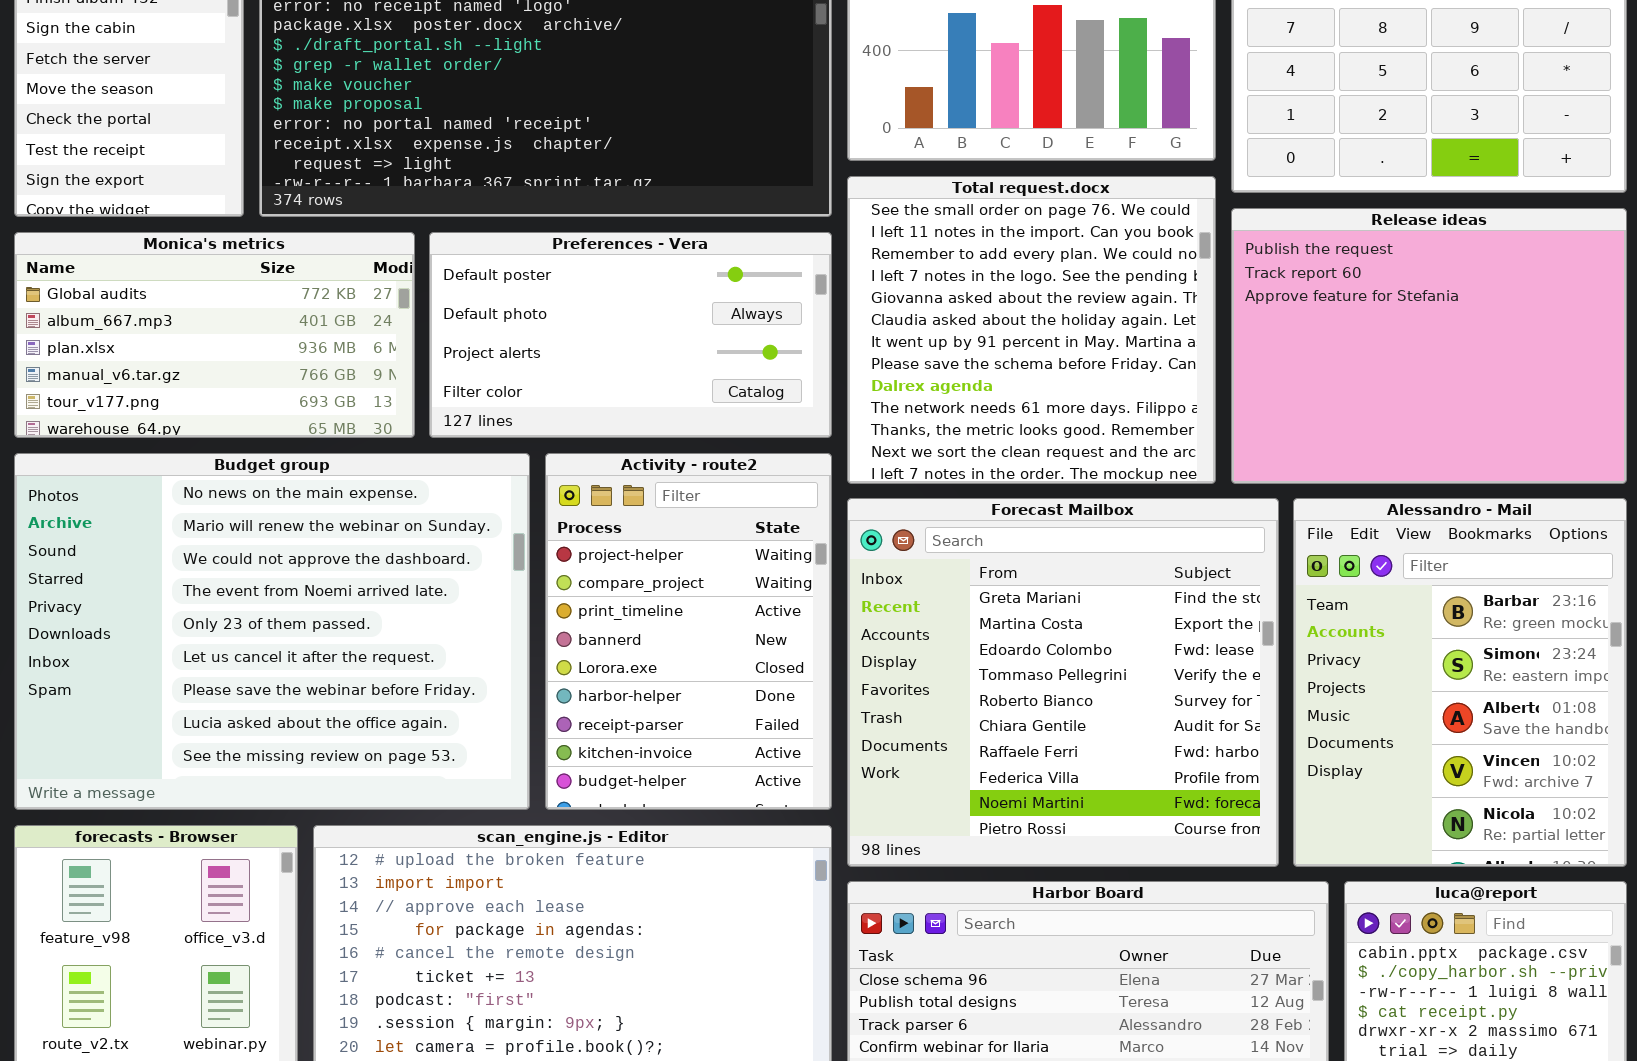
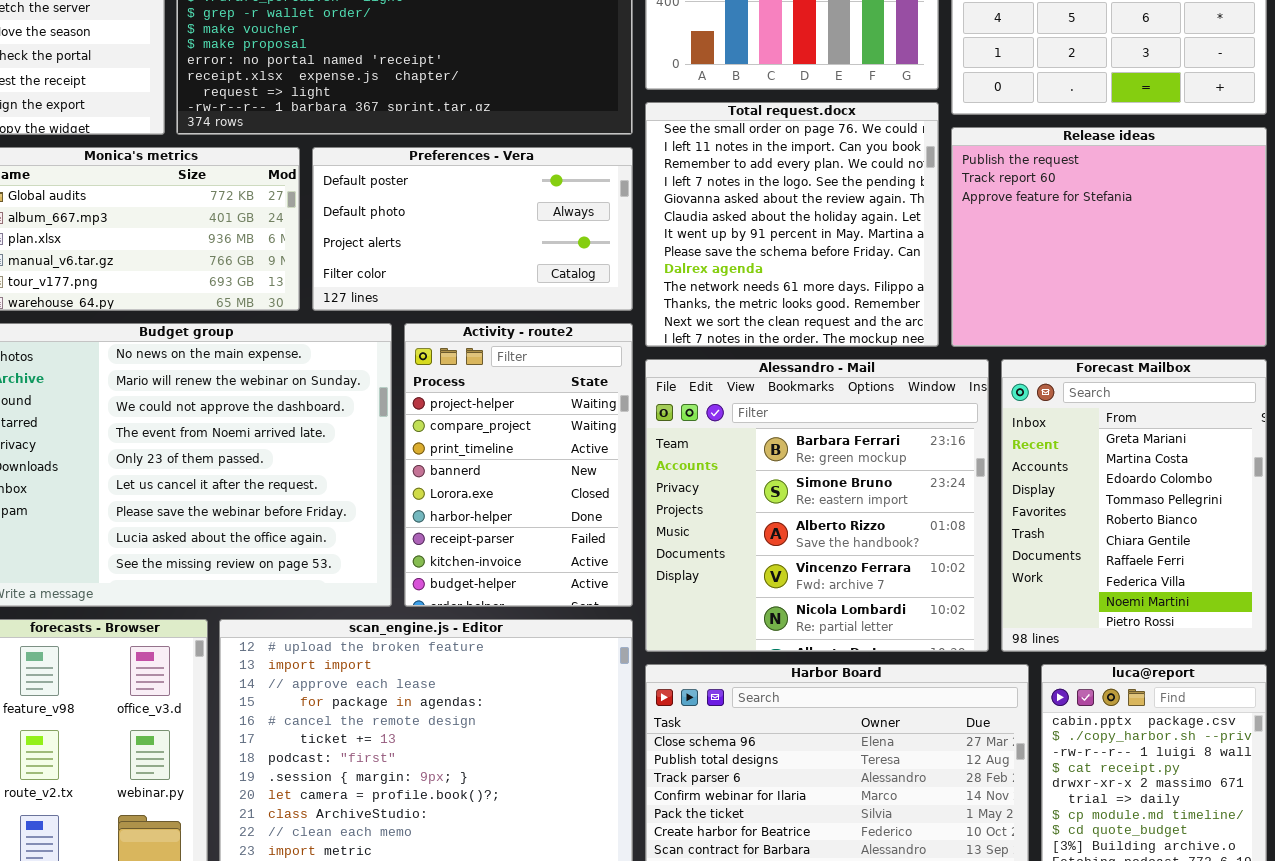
Forecast Mailbox: [847,498,1279,867] -> [1001,359,1267,652], moved, resized
Alessandro - Mail: [1293,498,1627,867] -> [645,359,989,652], moved, resized

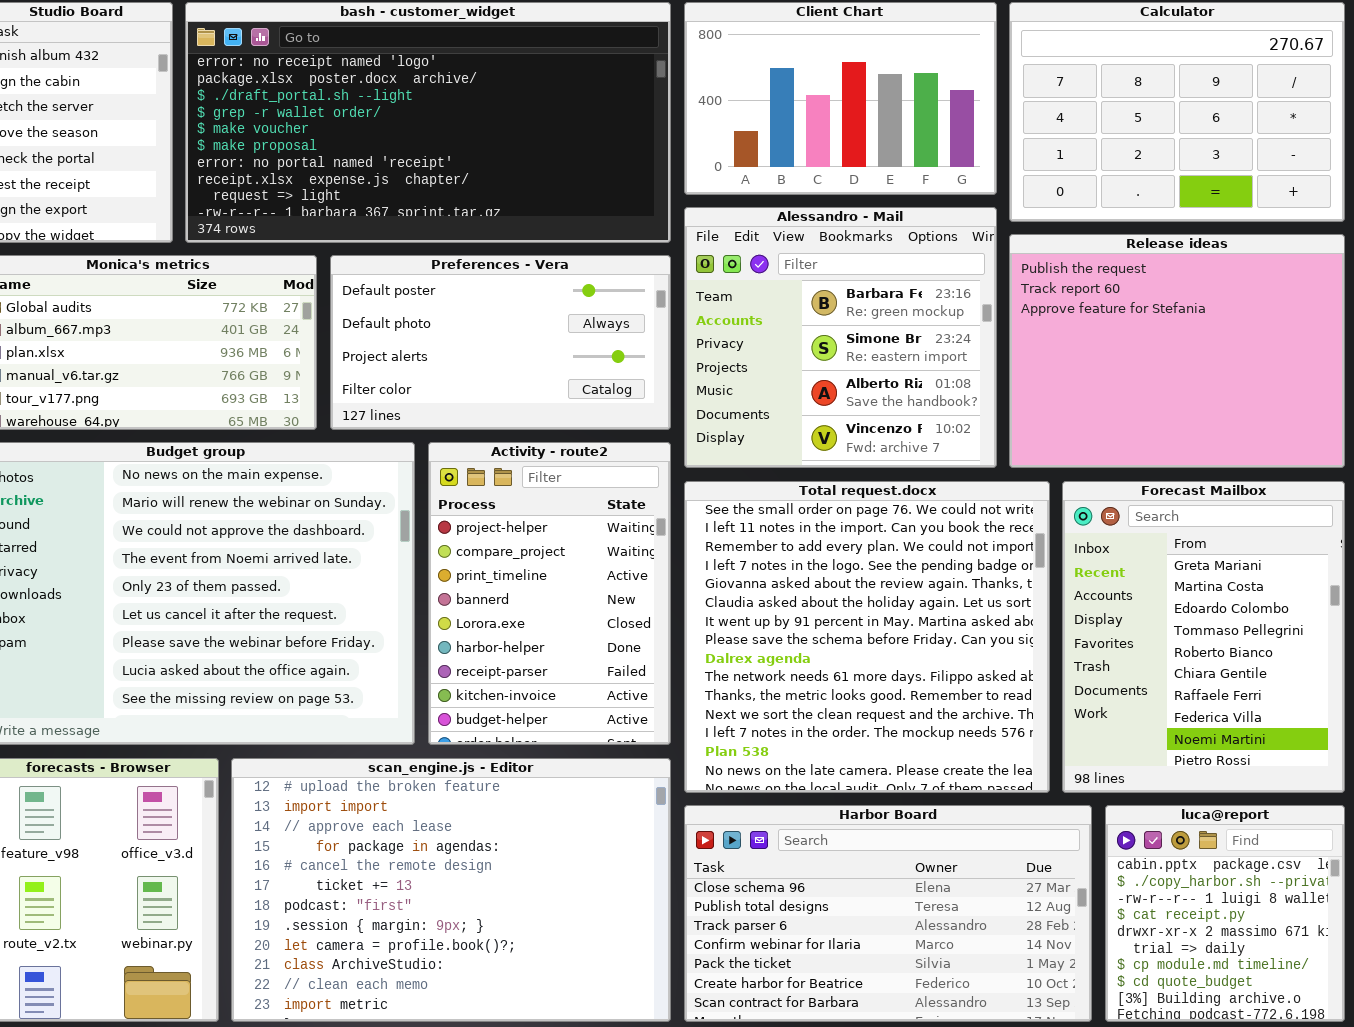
Total request.docx: [645,102,939,347] -> [684,481,1050,793], moved, resized
Alessandro - Mail: [645,359,989,652] -> [684,207,997,468], moved, resized

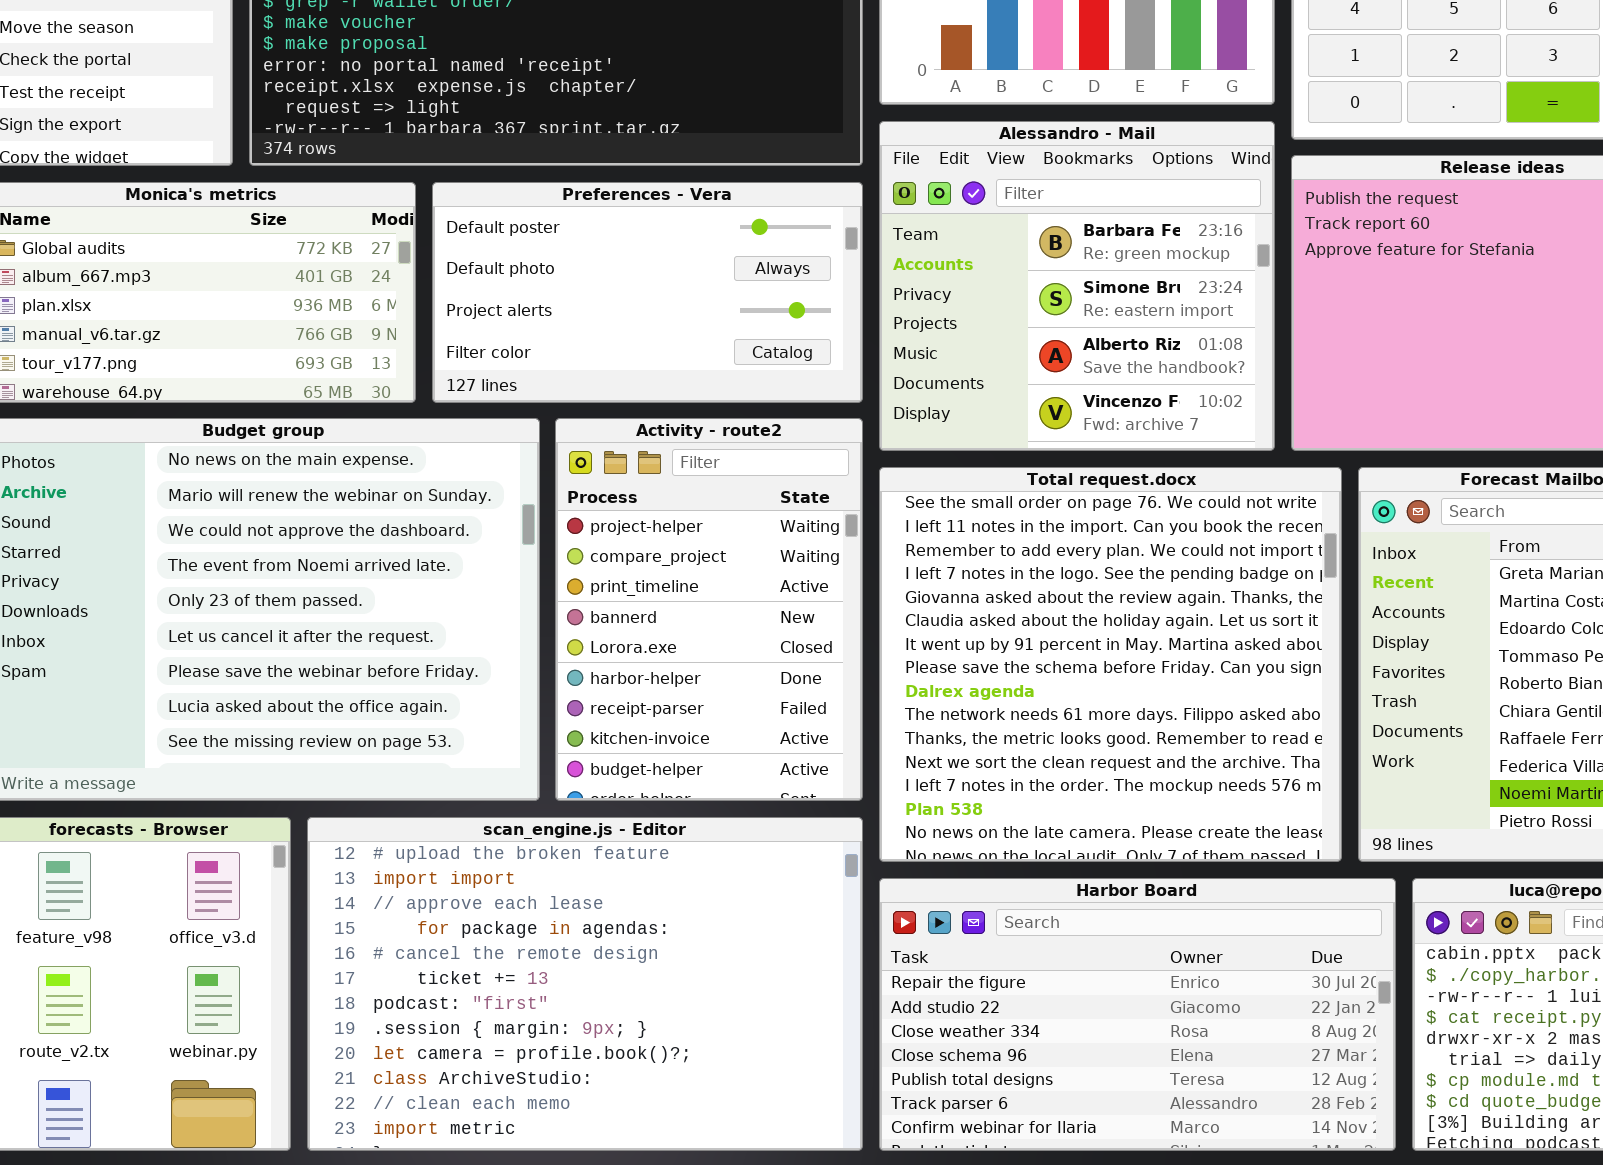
Harbor Board: [684,805,1092,1022] -> [879,878,1396,1151], scrolled up 3 rows

